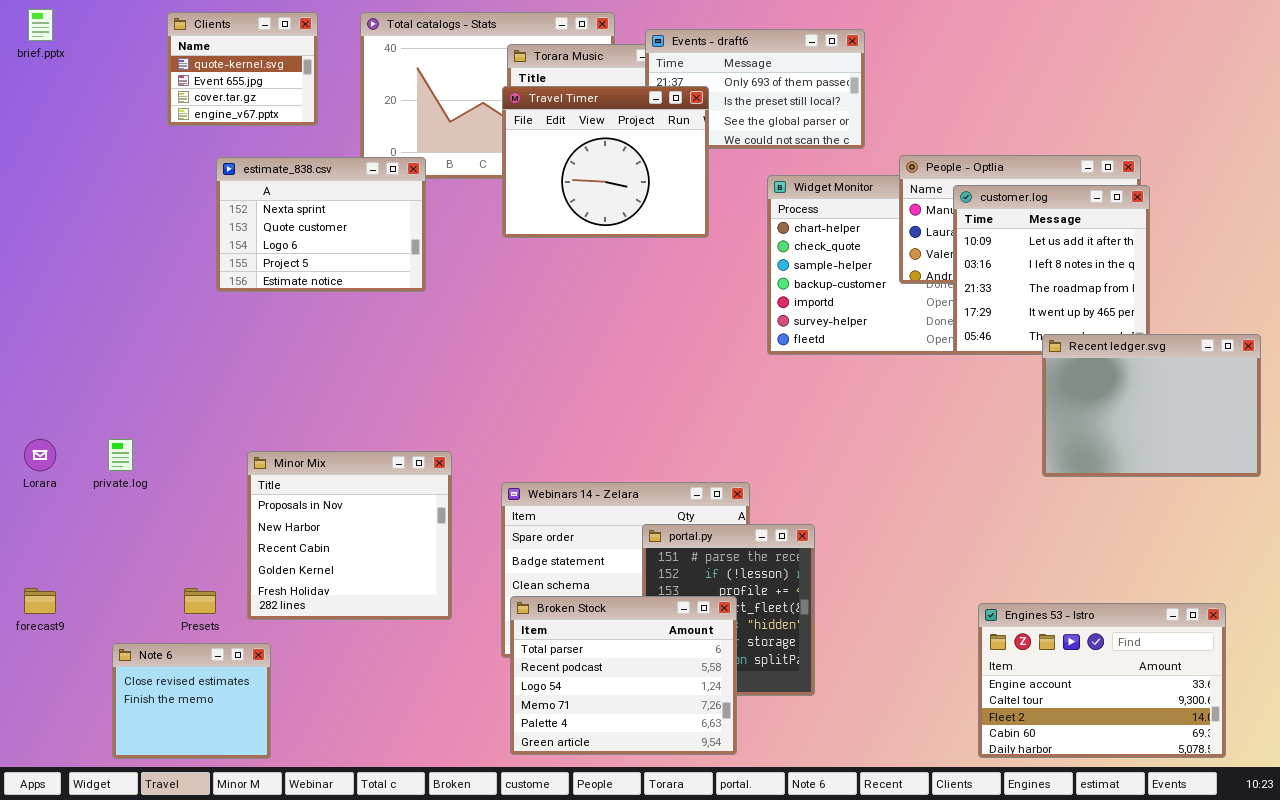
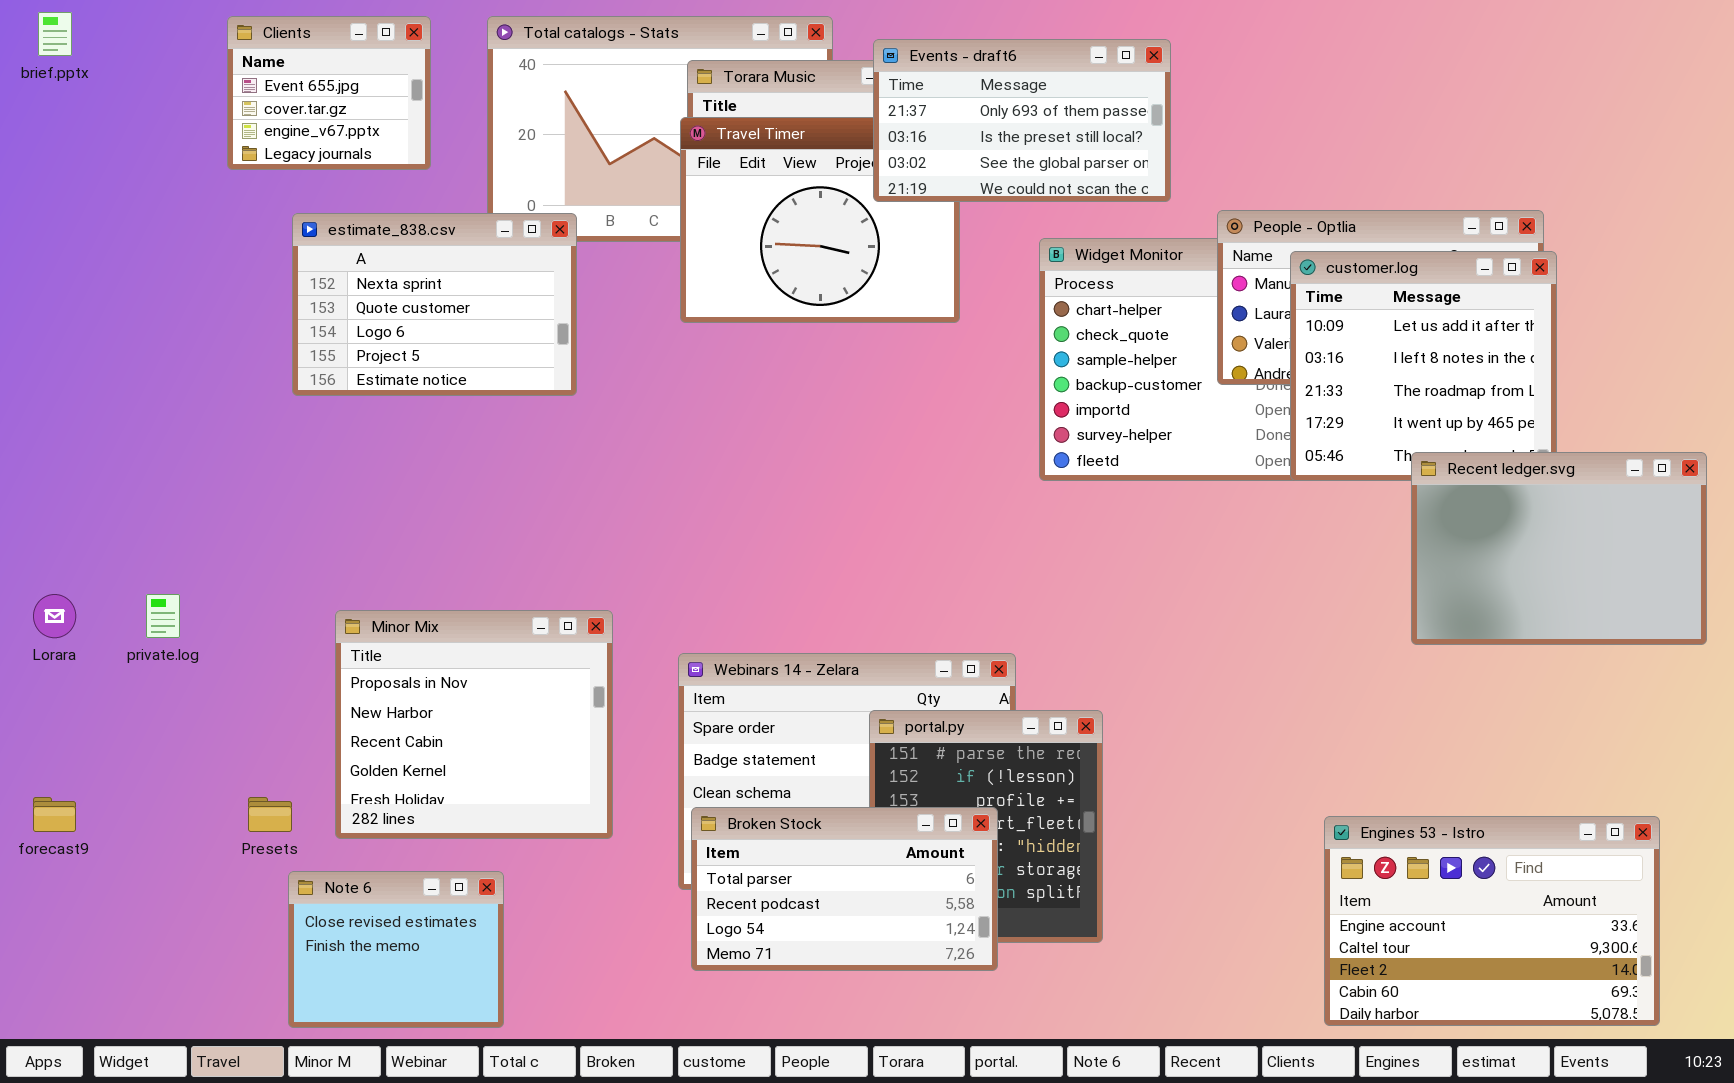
Clients: [167,12,318,126] -> [227,16,431,170], scrolled down 1 row
Events - draft6: [645,29,865,149] -> [873,39,1171,202], raised
Broken Stock: [510,596,737,755] -> [691,807,998,971], resized
Note 6: [112,643,271,759] -> [288,871,504,1028], moved

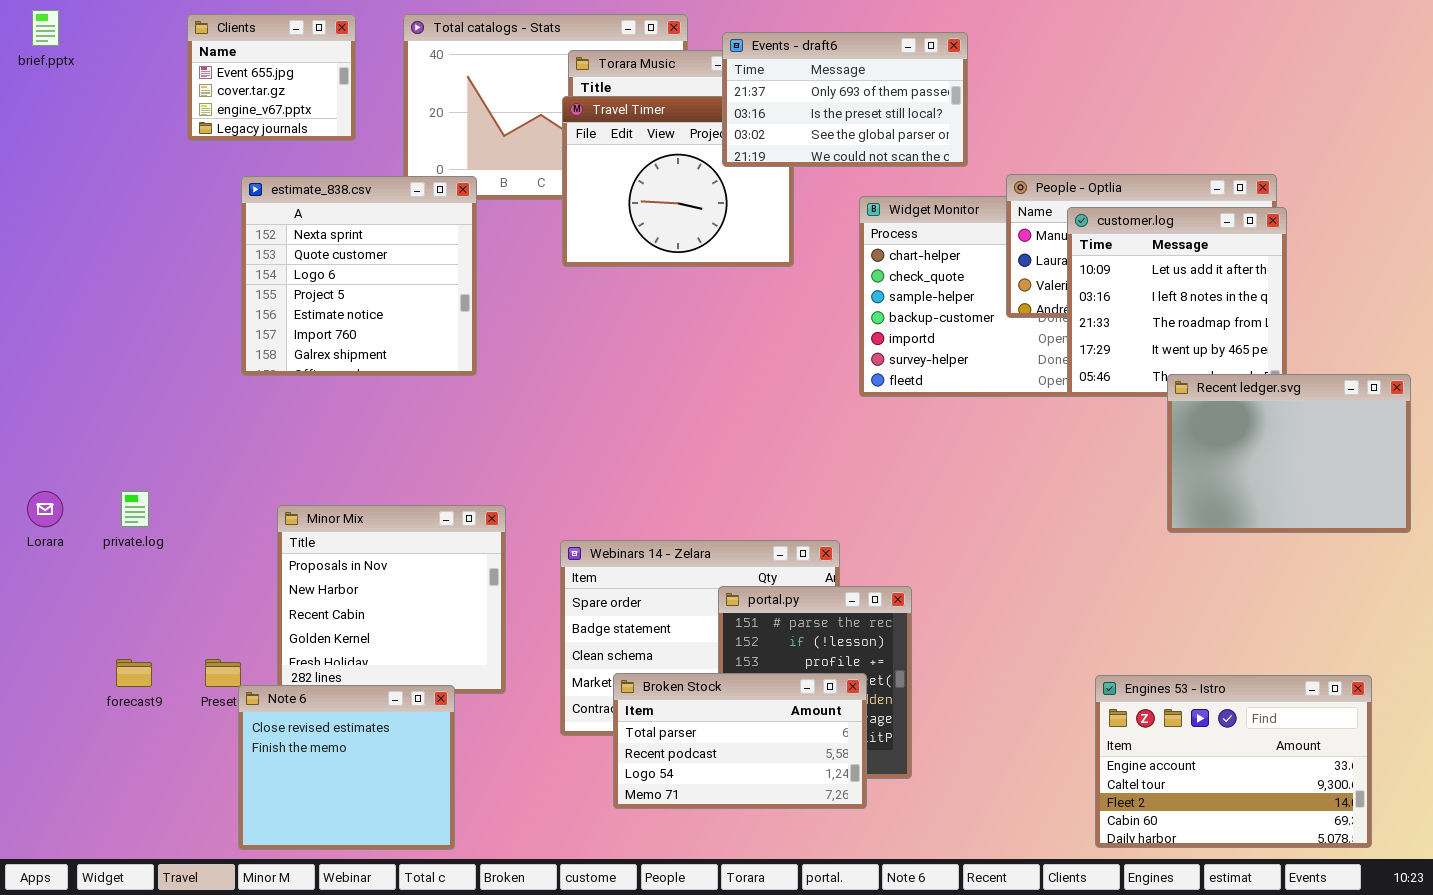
estimate_838.csv: [292,213,577,396] -> [241,176,477,376], resized
forecast9: [33,797,76,832] -> [116,659,152,687], moved
Broken Stock: [691,807,998,971] -> [613,673,867,809], moved
Note 6: [288,871,504,1028] -> [238,685,455,850], resized

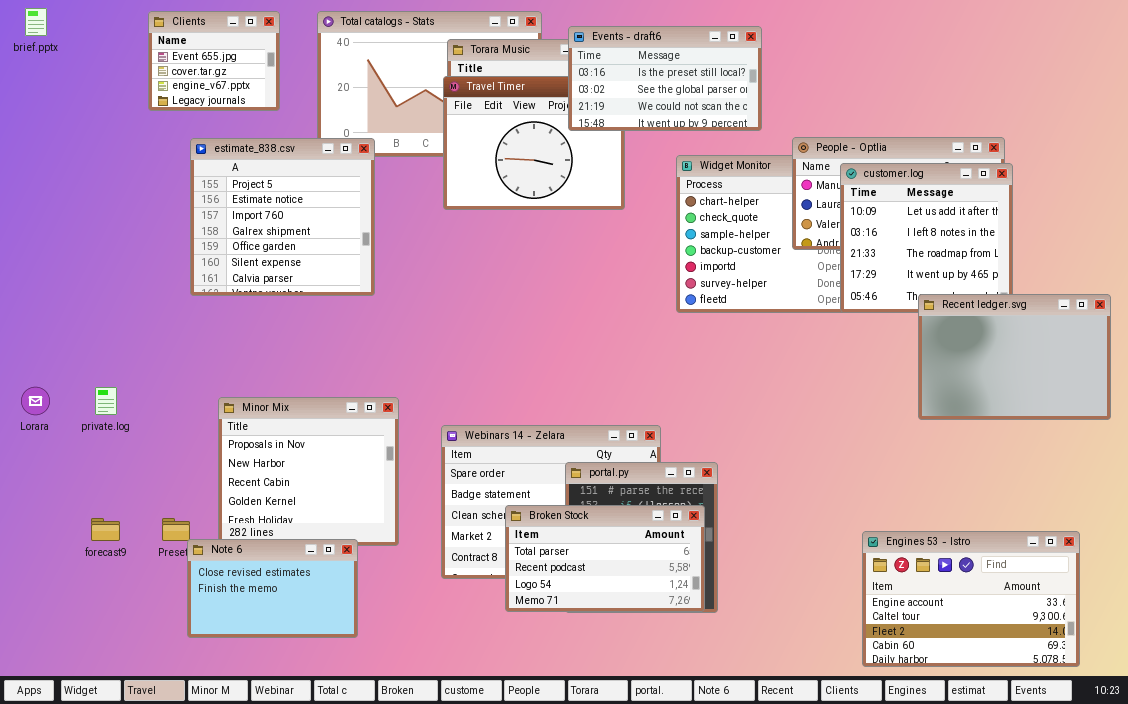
Events - draft6: [722,32,968,167] -> [568,26,762,131], scrolled down 1 row
estimate_838.csv: [241,176,477,376] -> [190,138,375,296], scrolled down 3 rows
Broken Stock: [613,673,867,809] -> [505,505,705,612], moved
Note 6: [238,685,455,850] -> [187,539,358,638], resized

